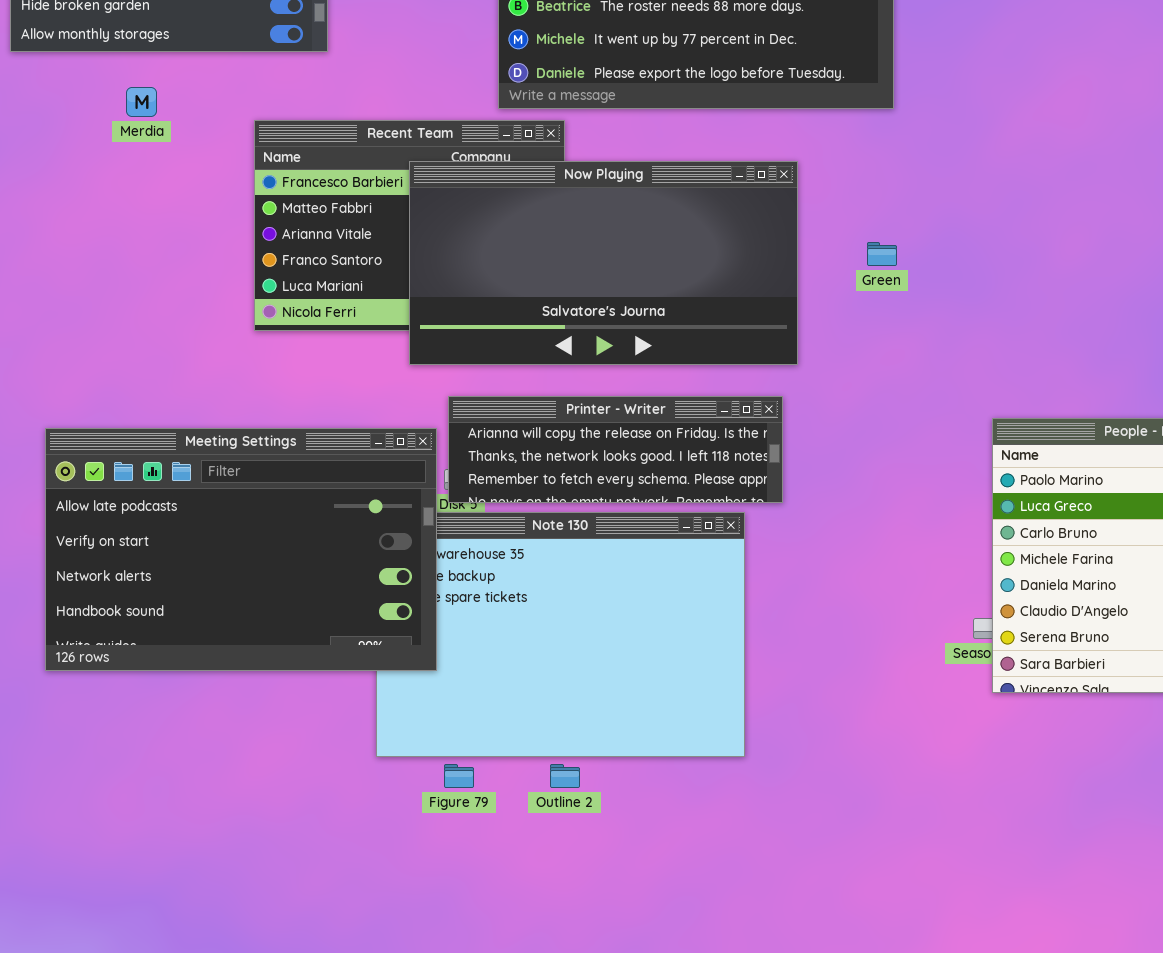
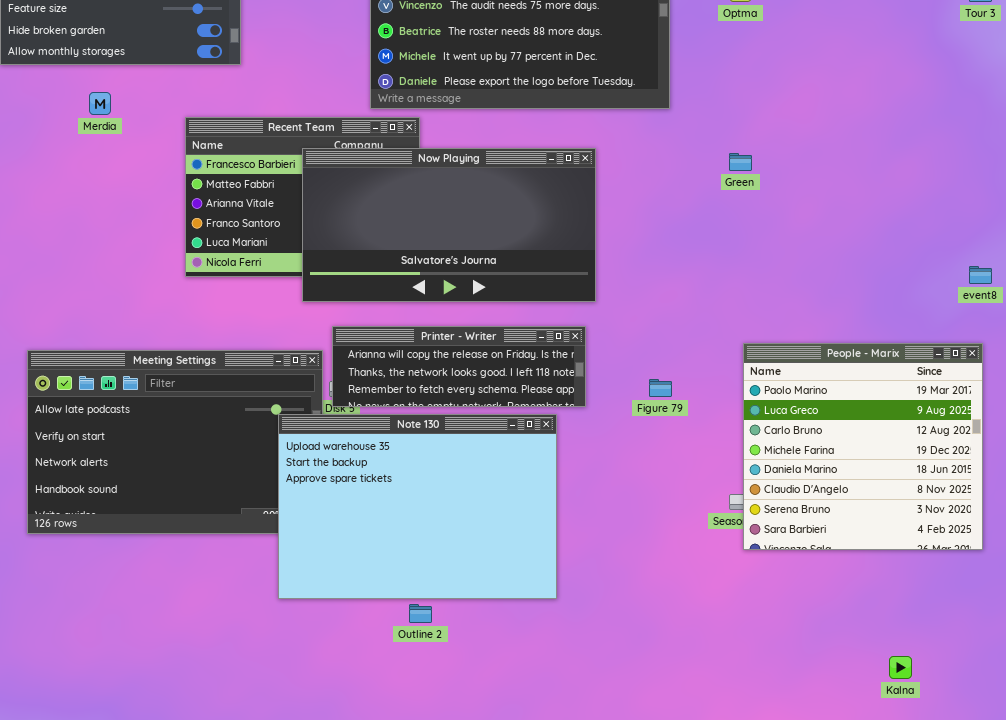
Green: [867,242,897,266] -> [729,153,752,171], moved
Note 130: [376,512,745,757] -> [278,414,557,599], raised
Figure 79: [444,764,474,788] -> [649,379,672,397], moved

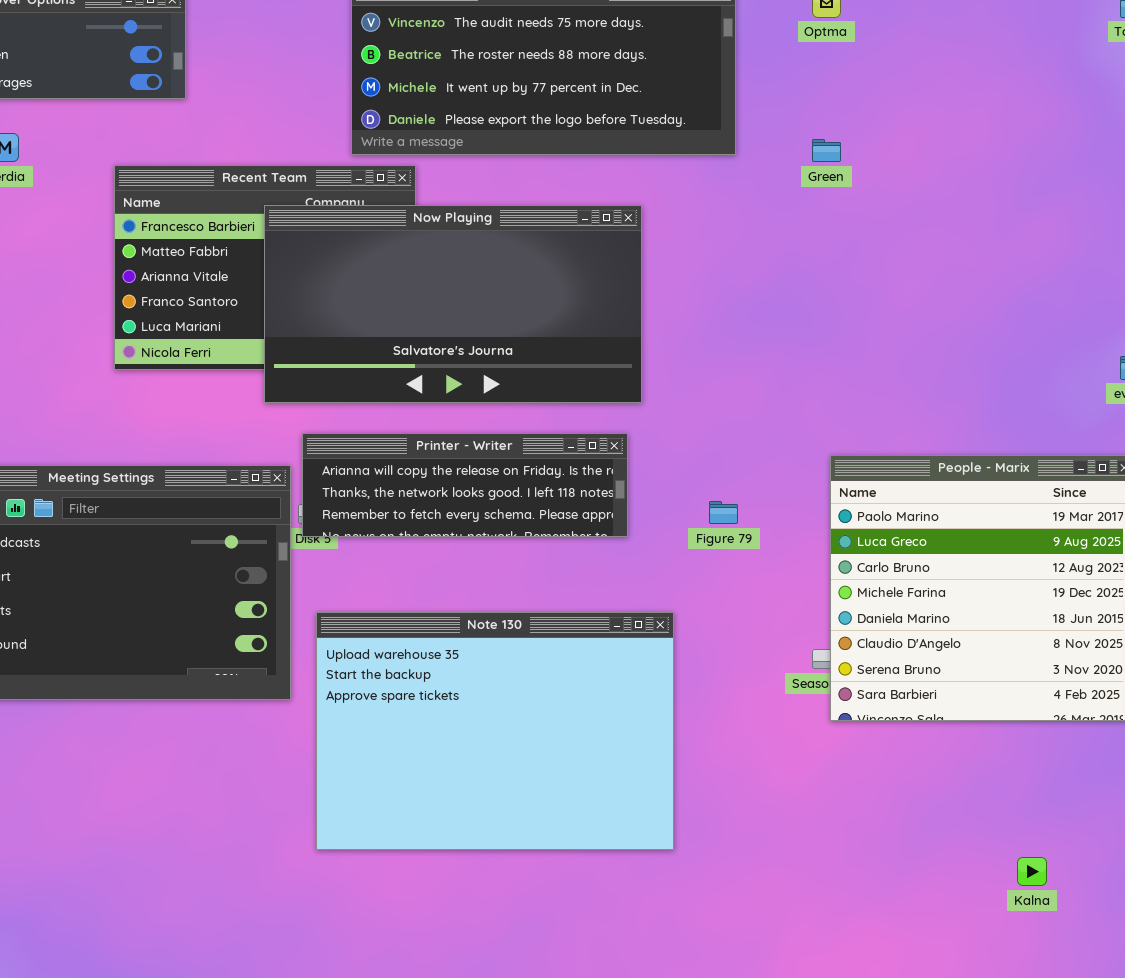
Green: [729,153,752,171] -> [812,139,841,162], moved
Note 130: [278,414,557,599] -> [316,612,674,850], moved

